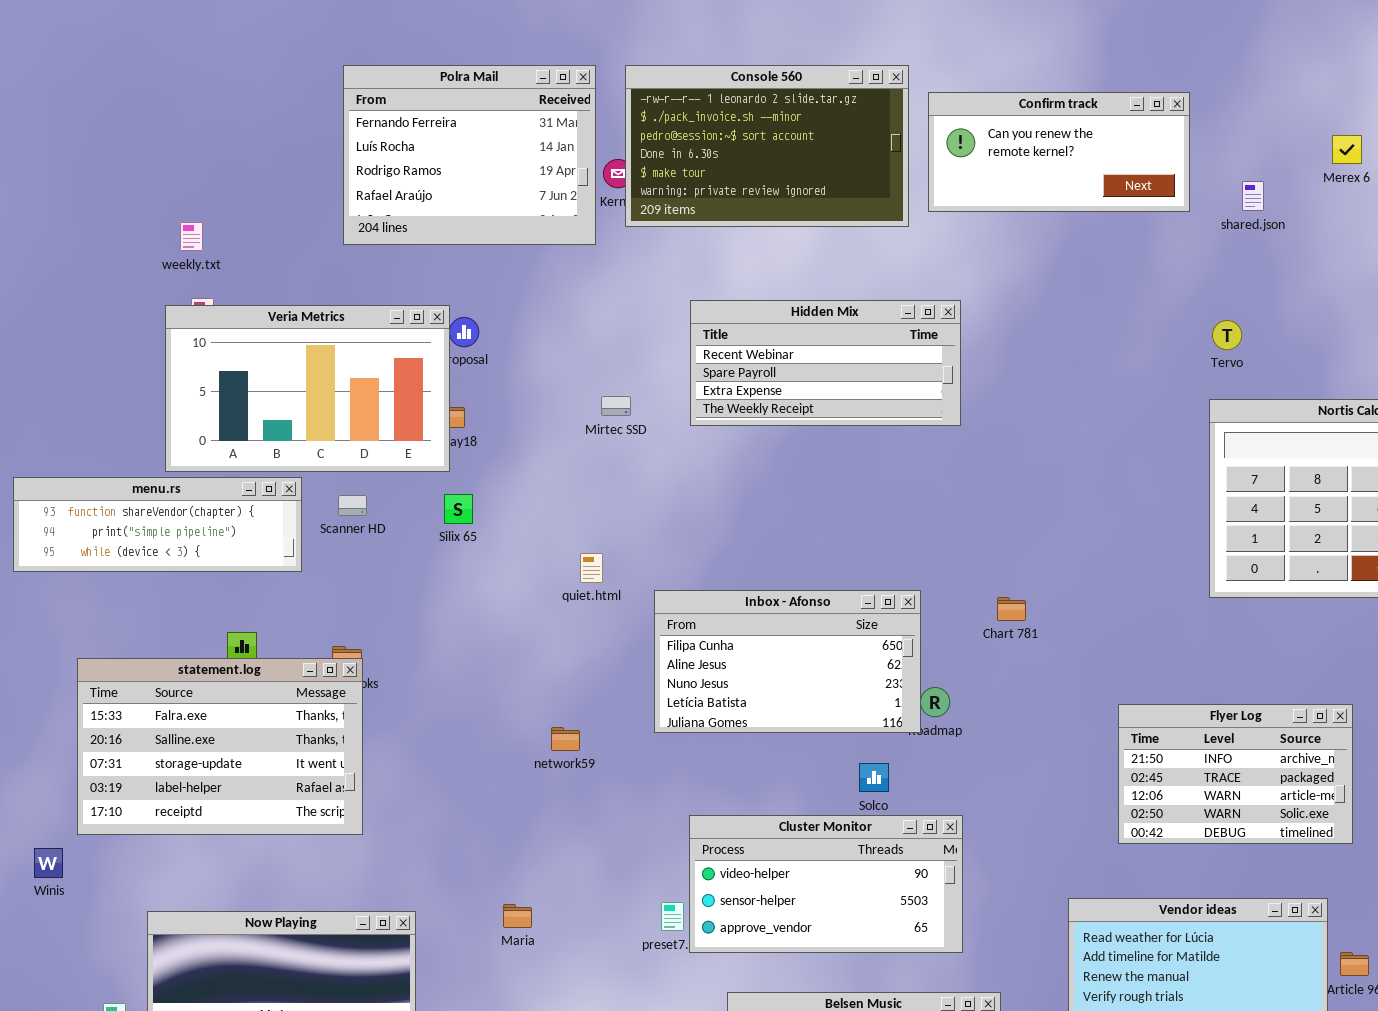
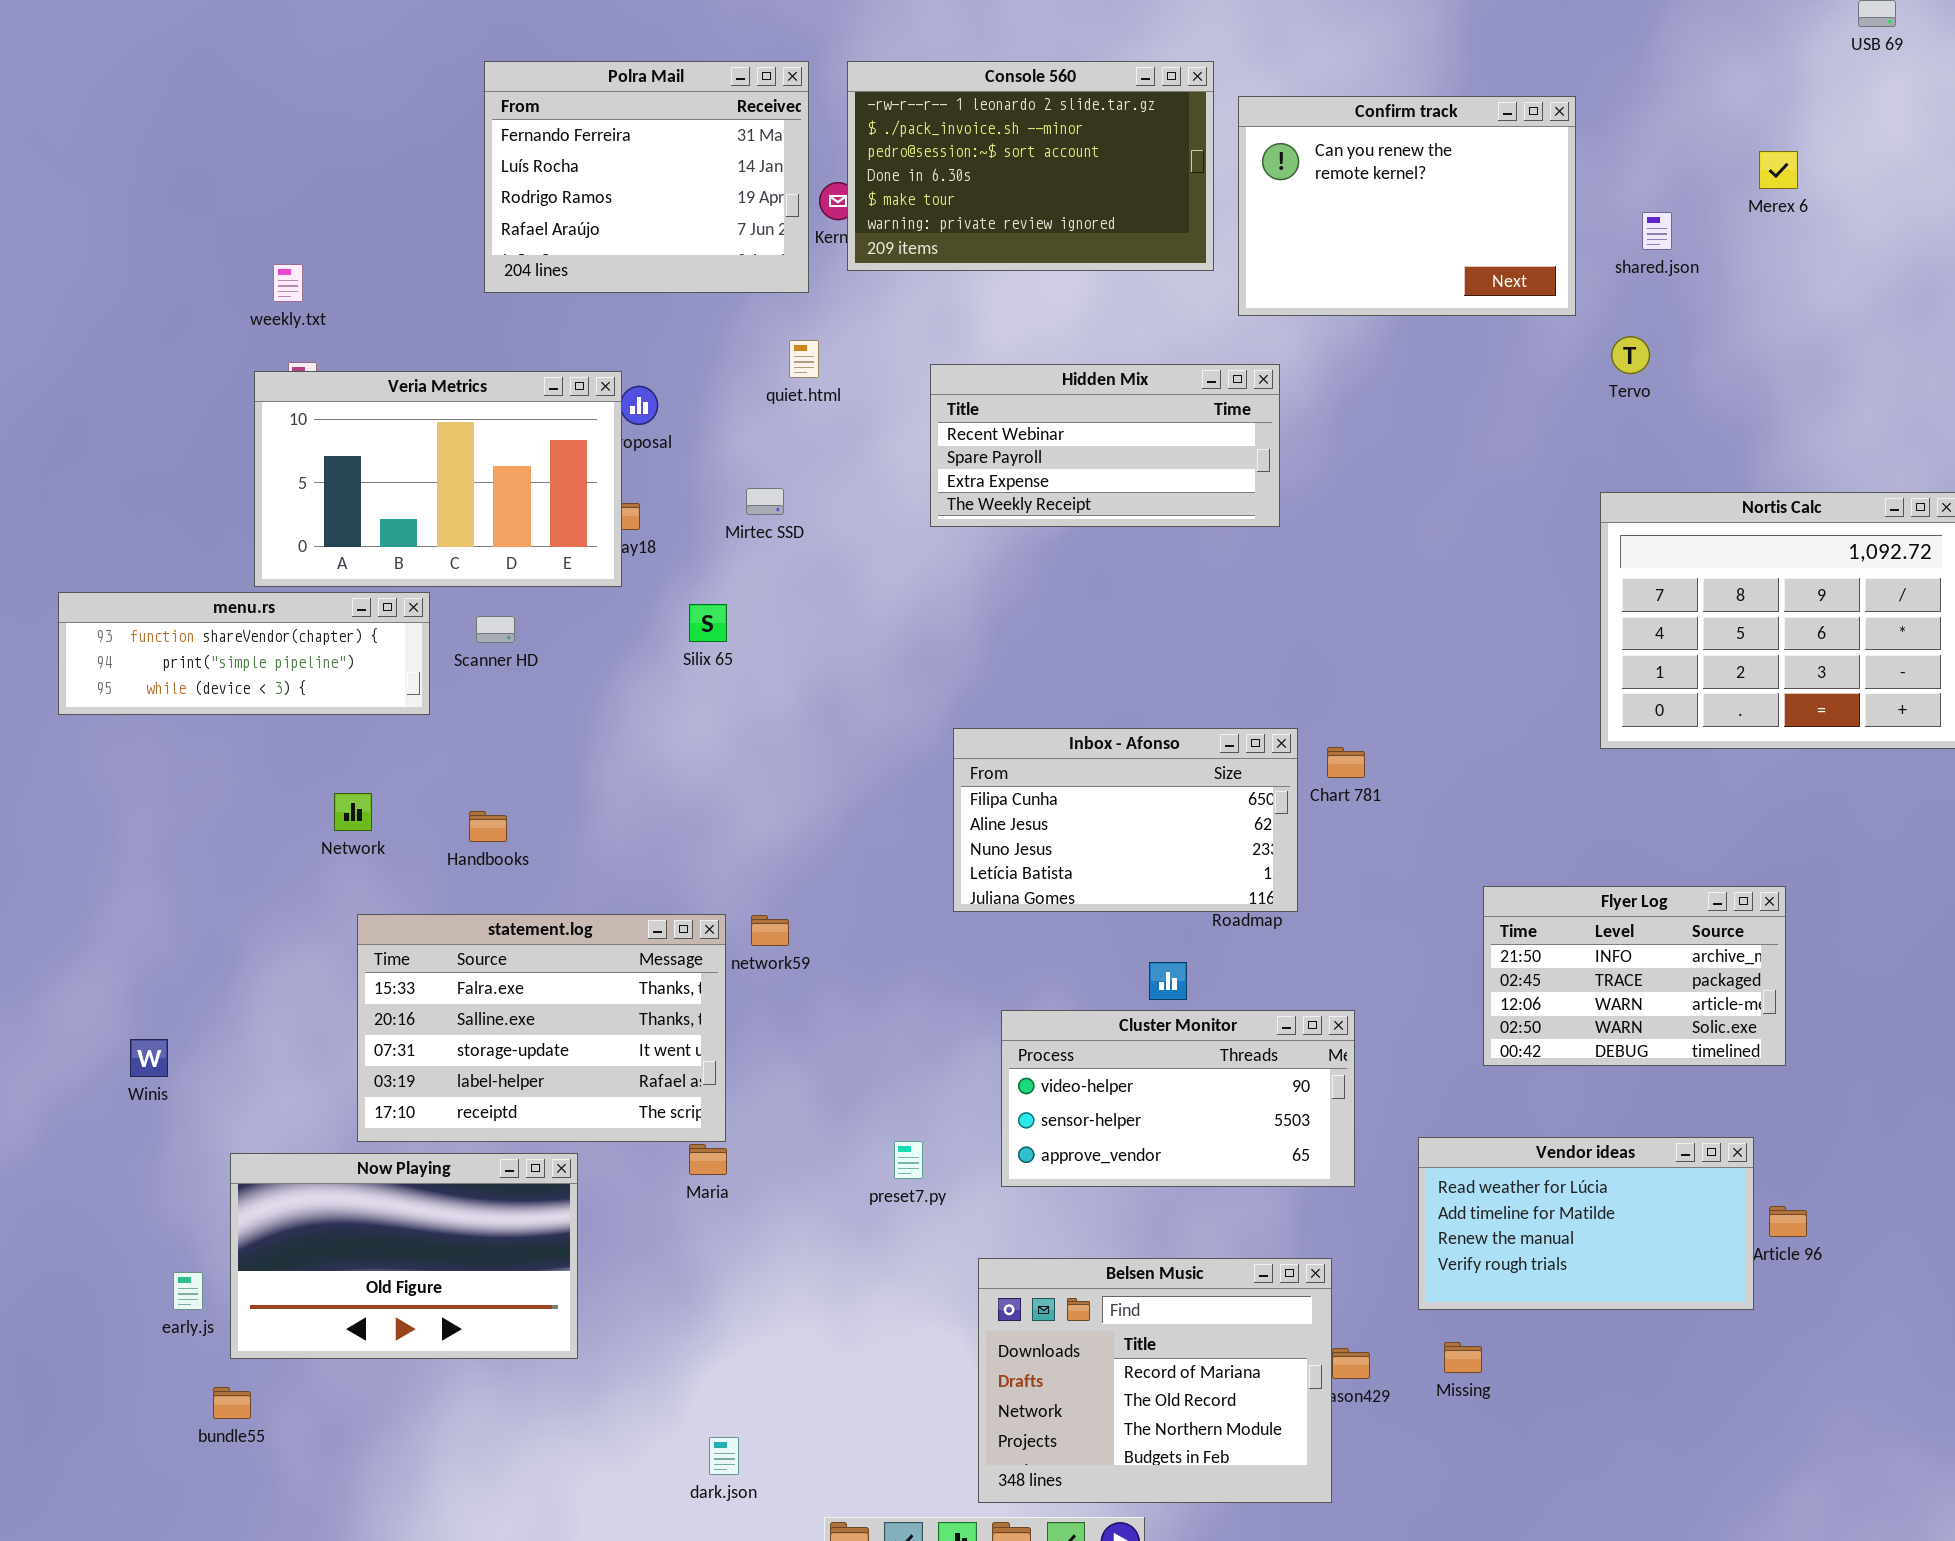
Confirm track: [928,92,1190,212] -> [1238,96,1576,316], resized
Tervo: [1212,320,1242,350] -> [1611,336,1650,374], moved
Mirtec SSD: [601,396,631,416] -> [746,488,784,515], moved
Silix 65: [444,494,473,524] -> [689,604,727,642], moved
quiet.html: [580,553,603,583] -> [789,340,819,378], moved
Inbox - Afonso: [654,590,921,733] -> [953,728,1298,912], moved
statement.log: [77,658,363,835] -> [357,914,726,1142], moved
Cluster Monitor: [689,815,963,953] -> [1001,1010,1355,1187], moved
Winis: [34,848,63,878] -> [130,1039,168,1077], moved

